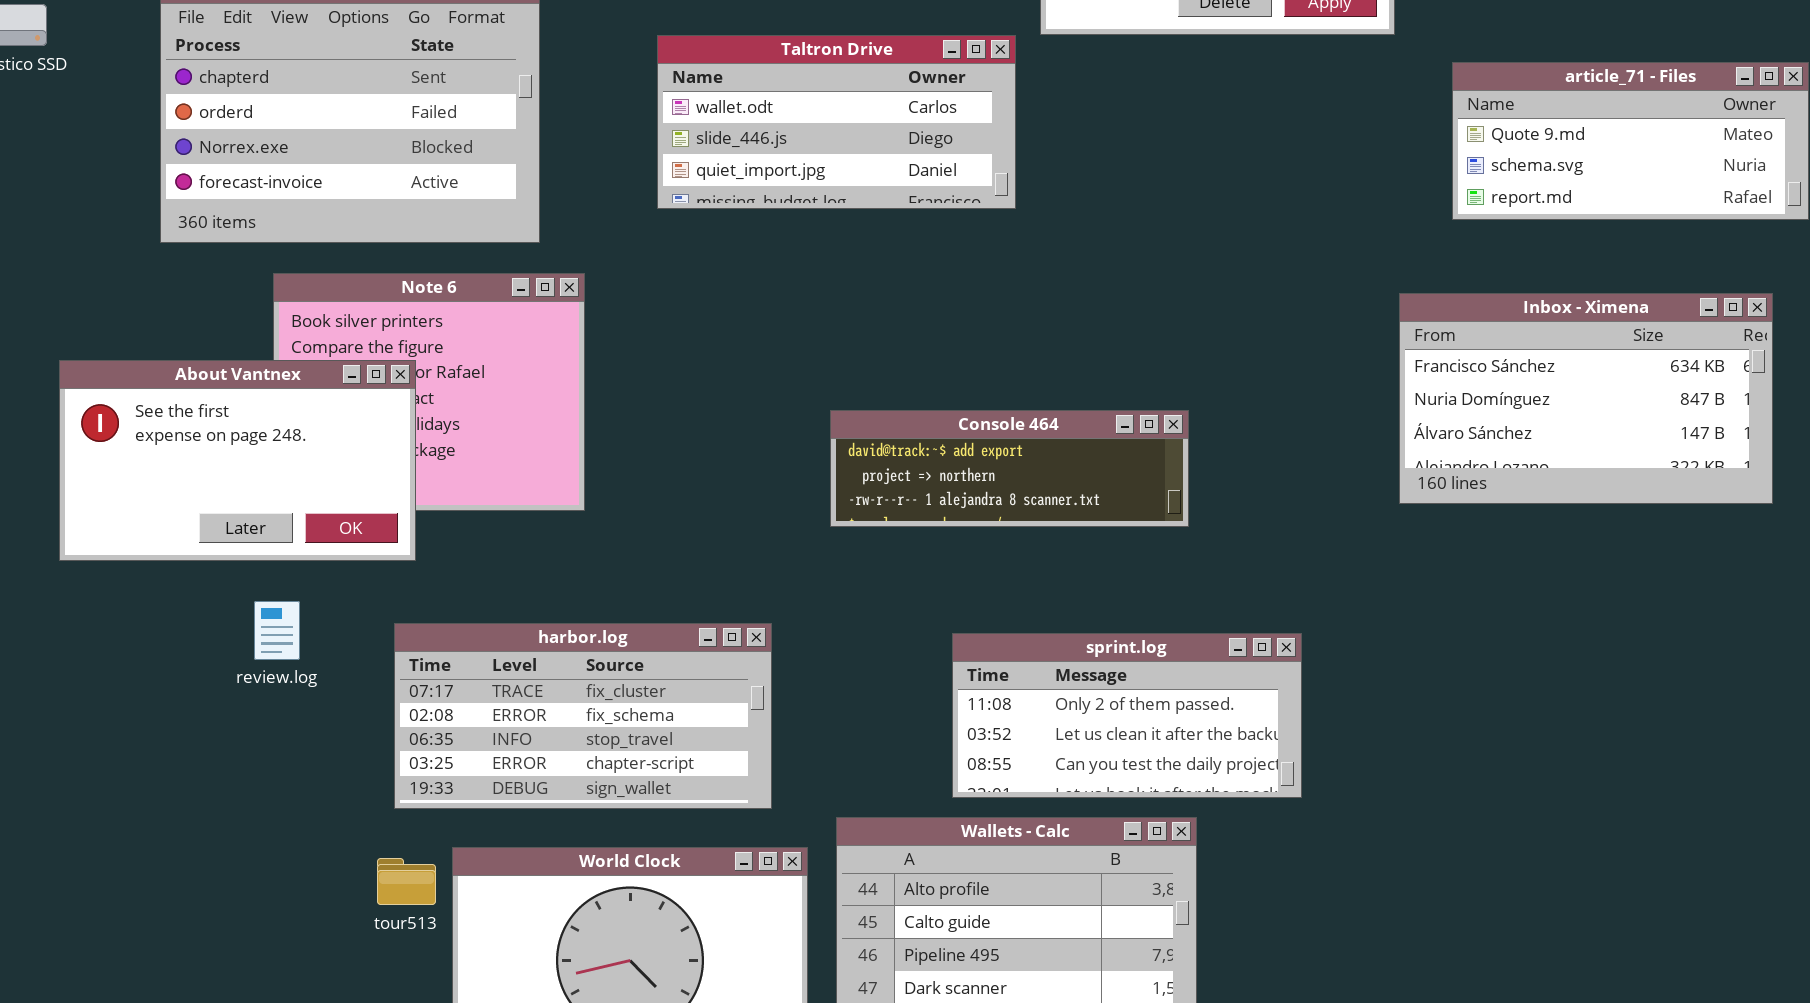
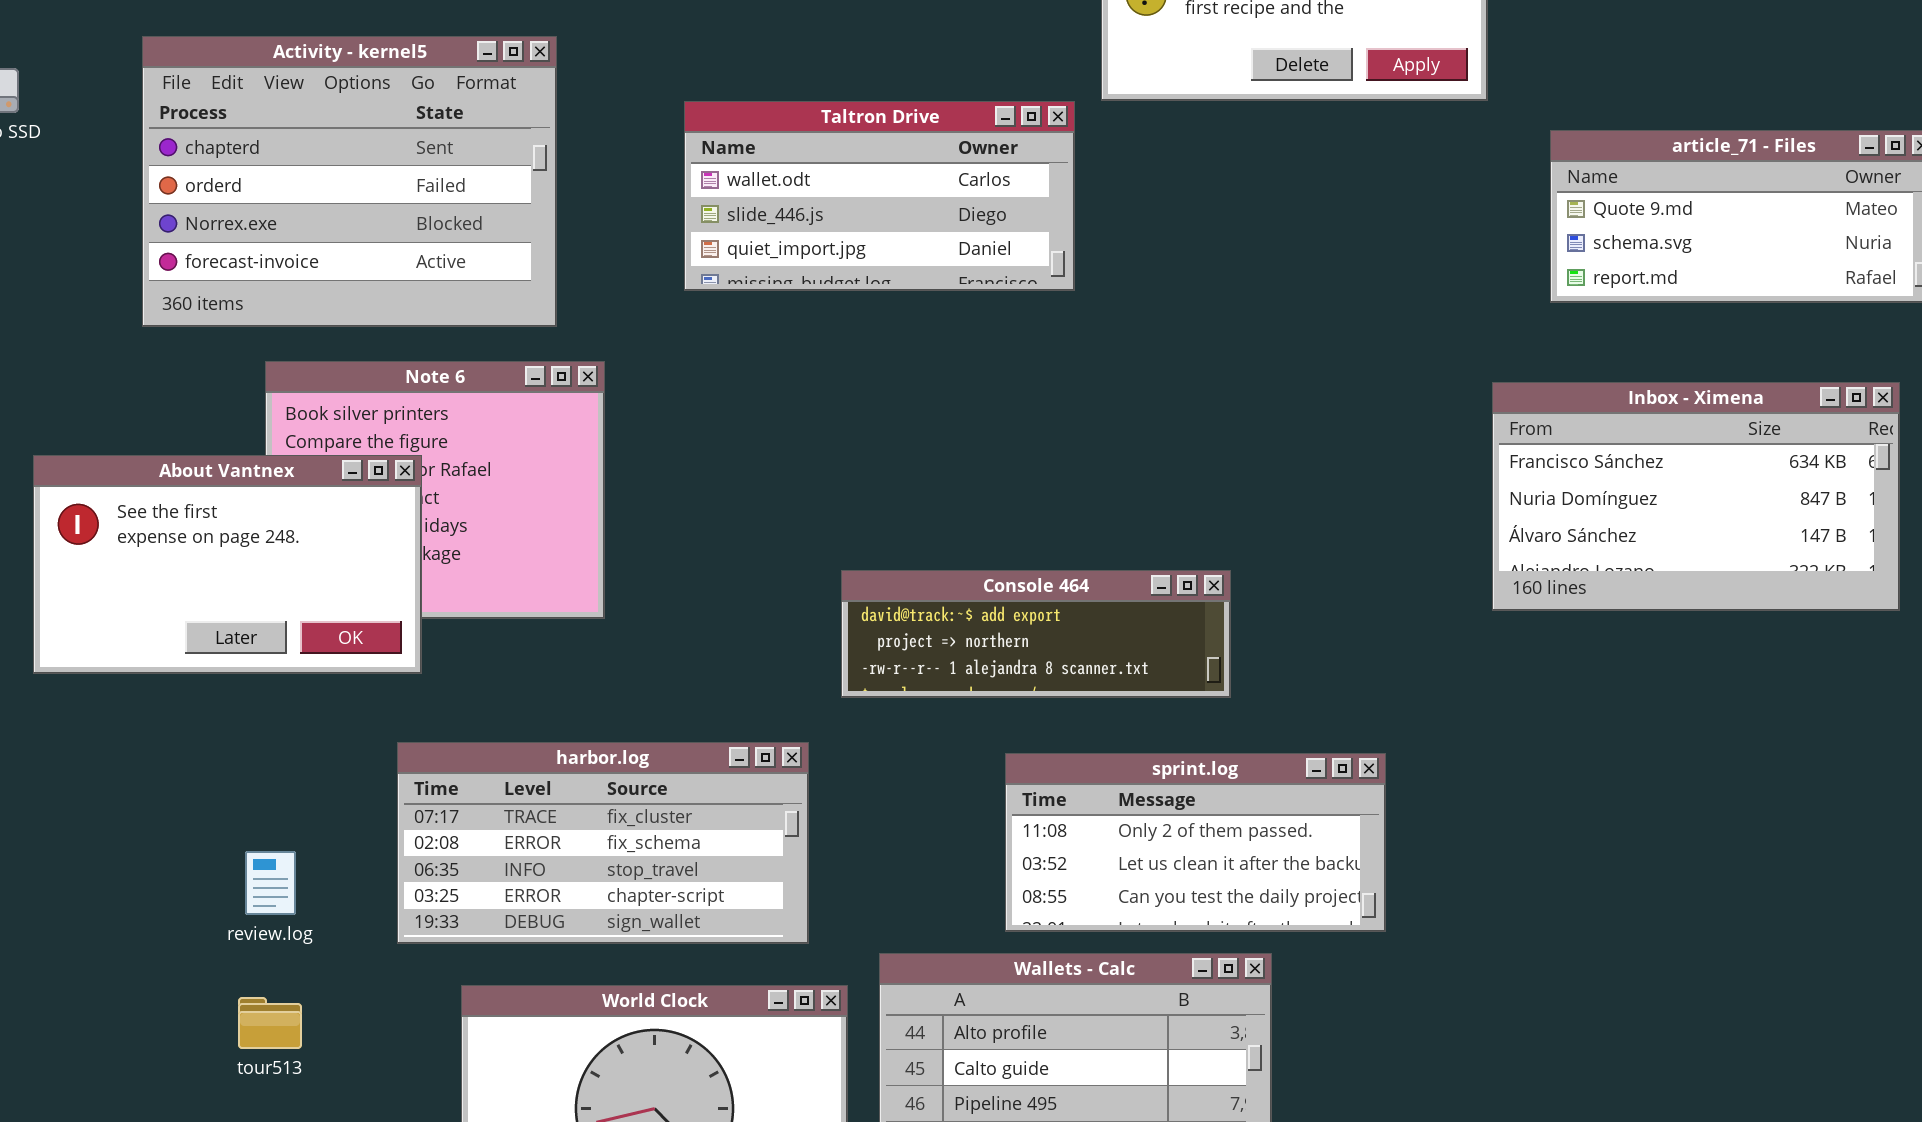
Console 464: [830,410,1189,527] -> [841,570,1231,698], moved
review.log: [254,601,300,660] -> [245,851,296,915], moved
tour513: [377,858,436,905] -> [238,997,302,1049], moved

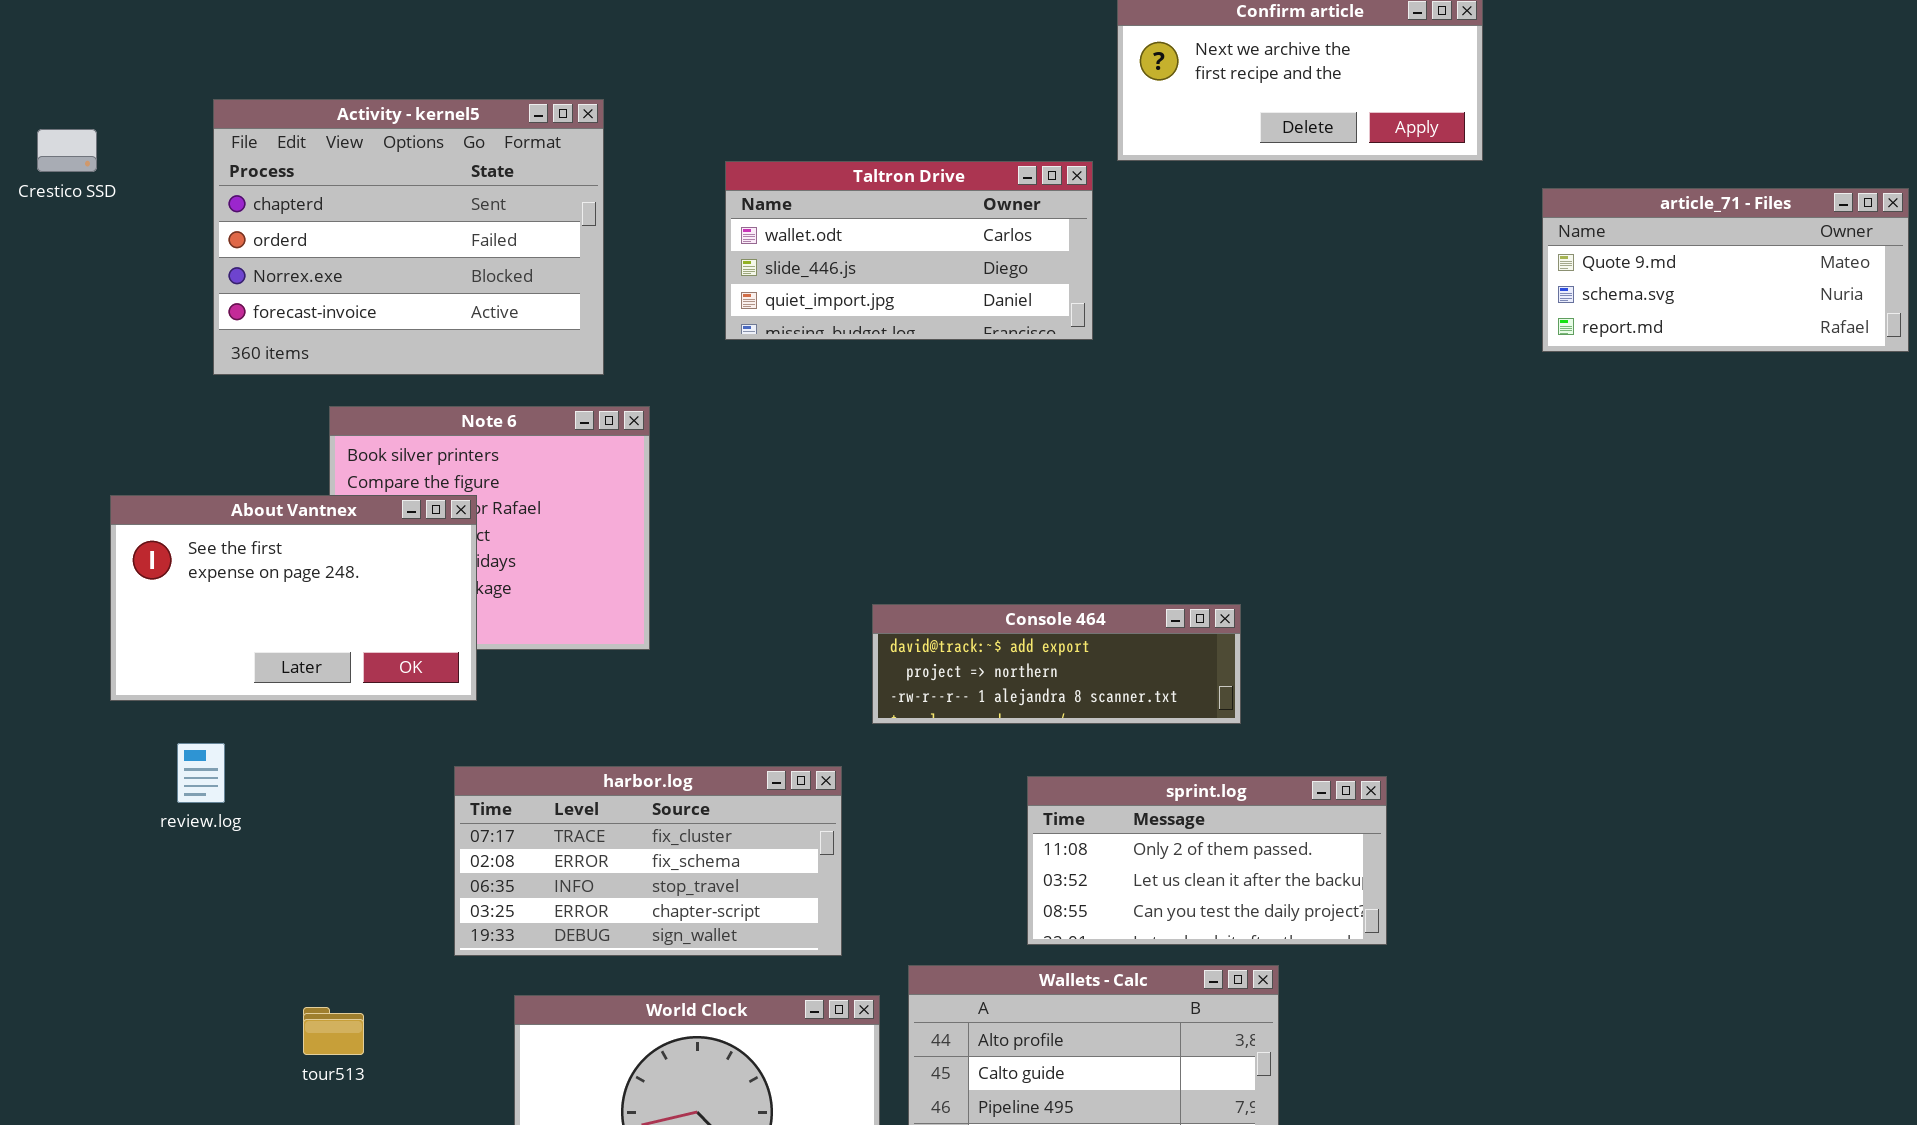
Inbox - Ximena: [1492,382,1900,611] -> none, closed
review.log: [245,851,296,915] -> [177,743,225,803], moved

